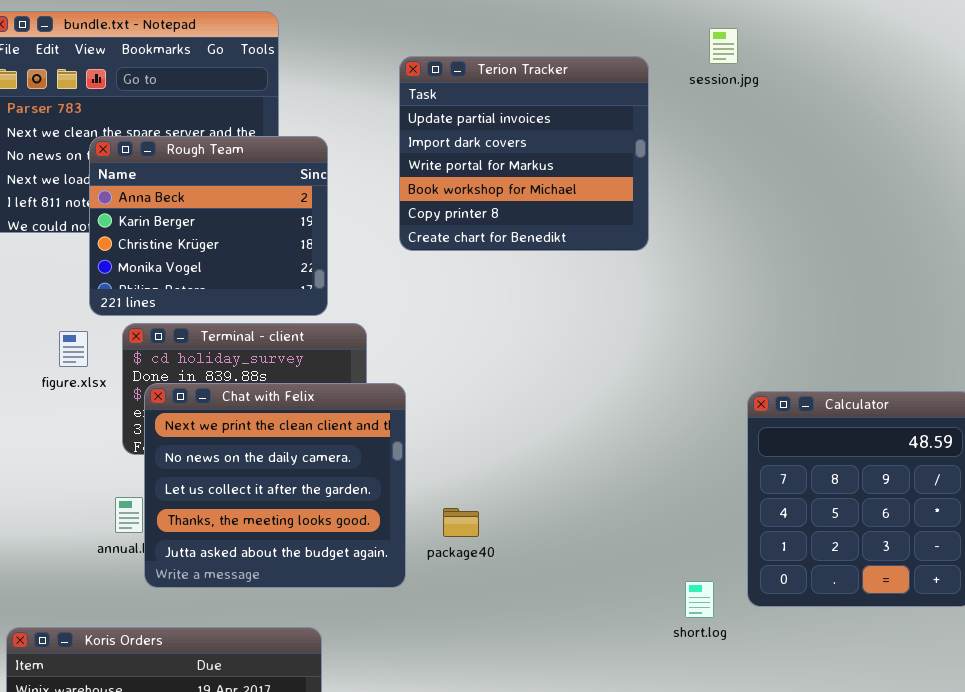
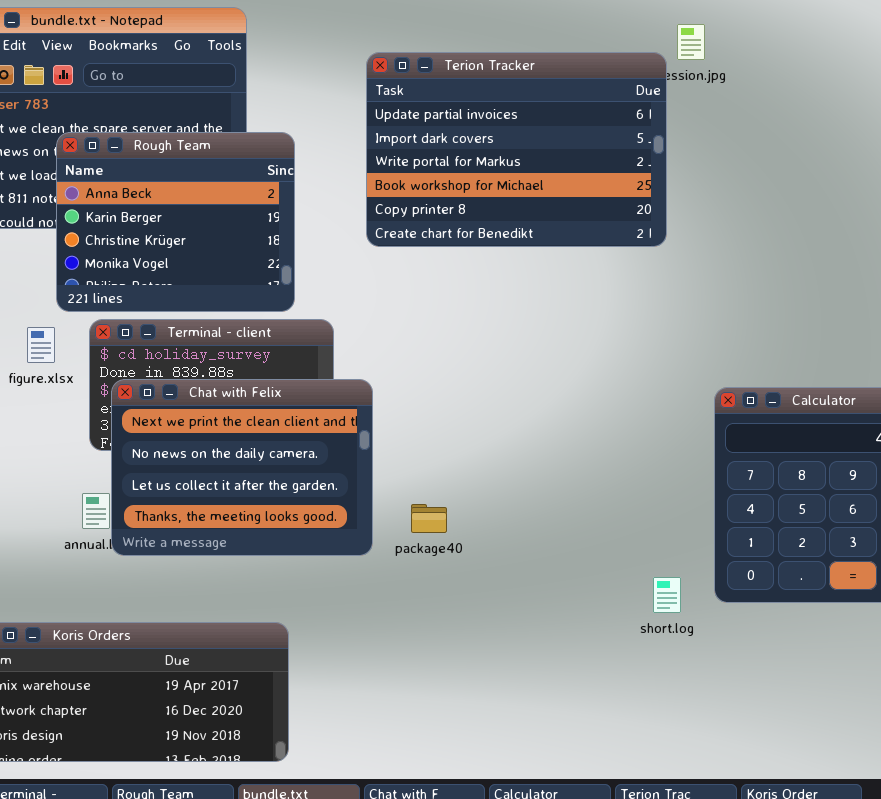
Terion Tracker: [399,56,649,251] -> [366,52,667,247], resized
Chat with Felix: [144,383,406,588] -> [111,379,373,556], resized

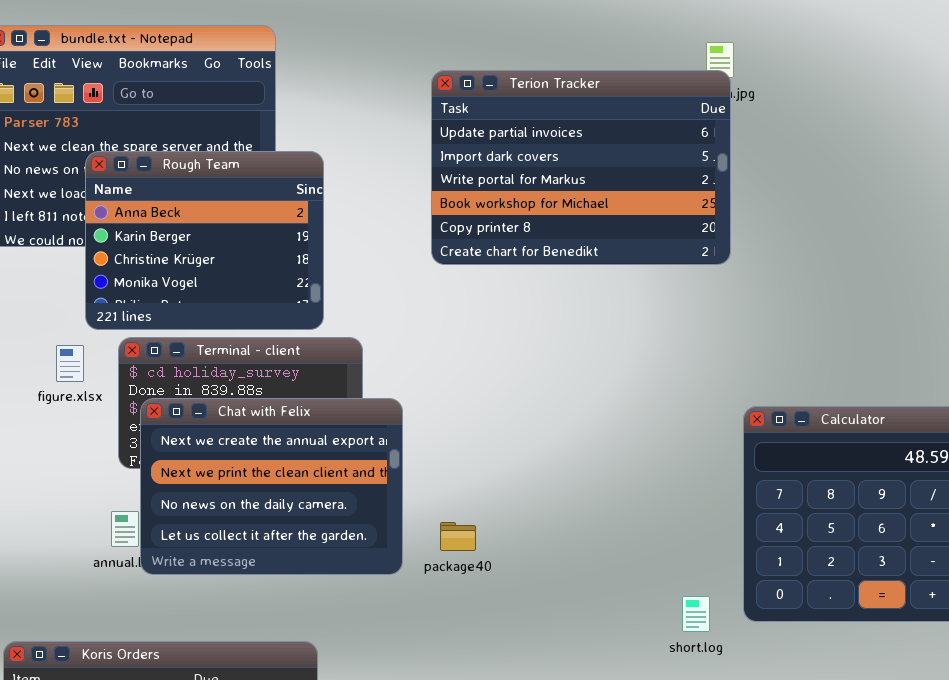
Terion Tracker: [366,52,667,247] -> [431,70,731,265], moved
Chat with Felix: [111,379,373,556] -> [140,398,403,575], scrolled up 1 row

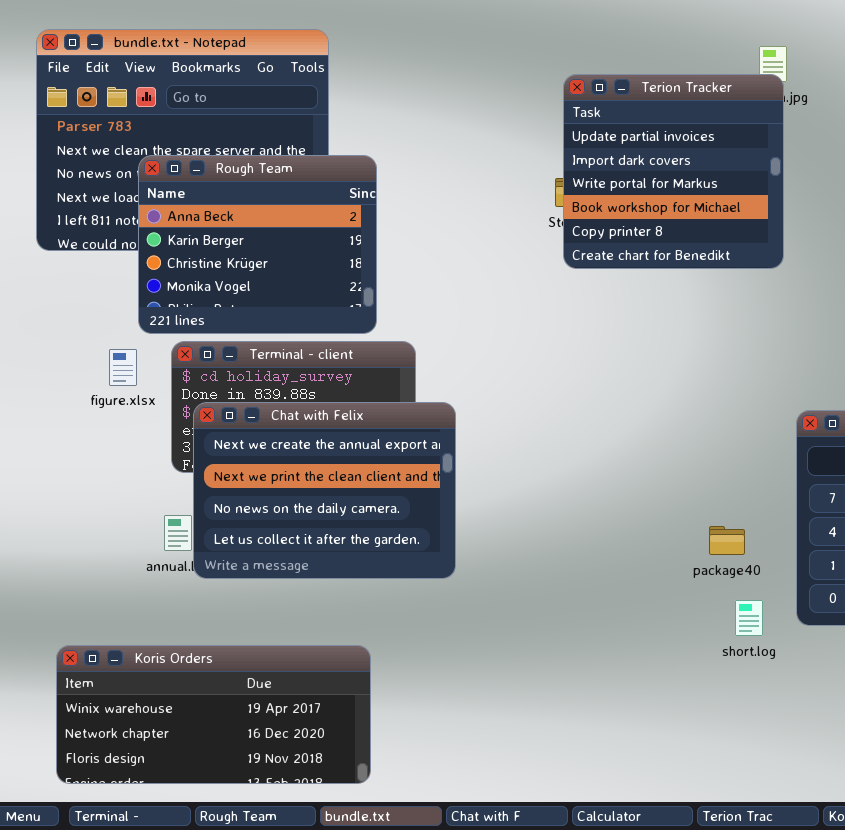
Terion Tracker: [431,70,731,265] -> [563,74,784,269], resized
package40: [440,522,476,551] -> [709,526,745,555], moved

